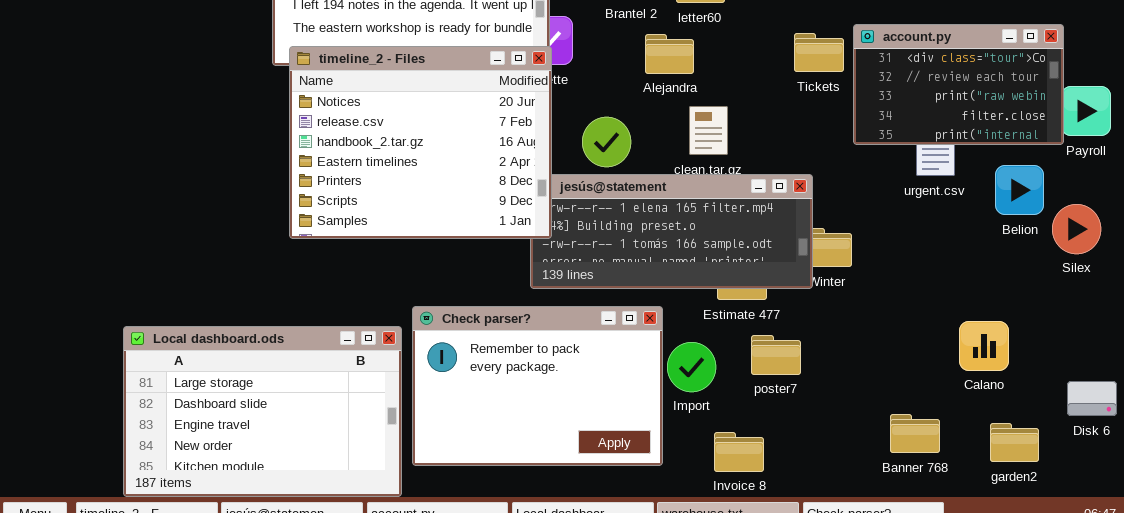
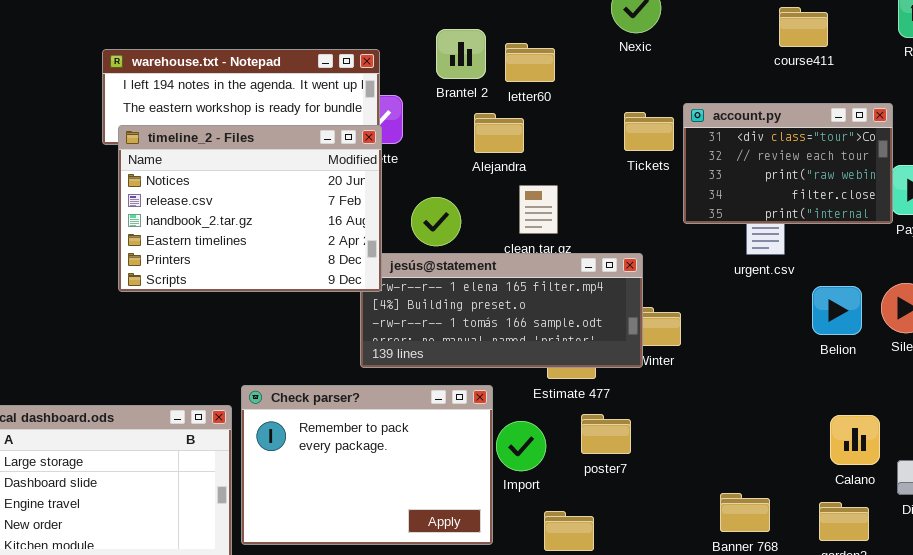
timeline_2 - Files: [289,46,552,239] -> [118,125,382,292], resized
Belion: [995,165,1044,215] -> [812,286,862,335], moved
Calano: [959,321,1009,371] -> [830,415,880,465], moved

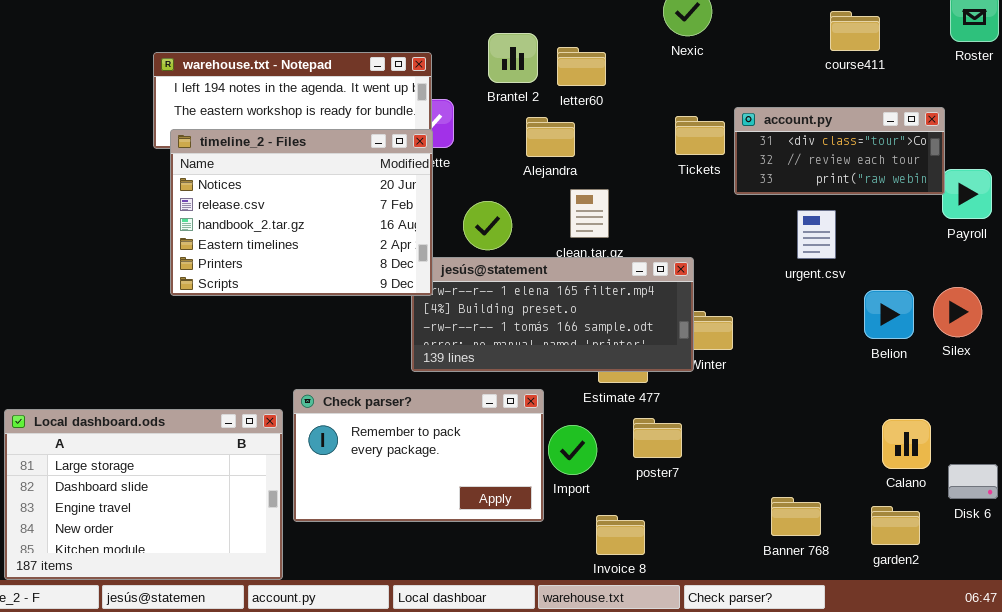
account.py: [683,103,893,224] -> [734,107,945,195], resized
Check parser?: [241,385,493,545] -> [293,389,544,522], resized

